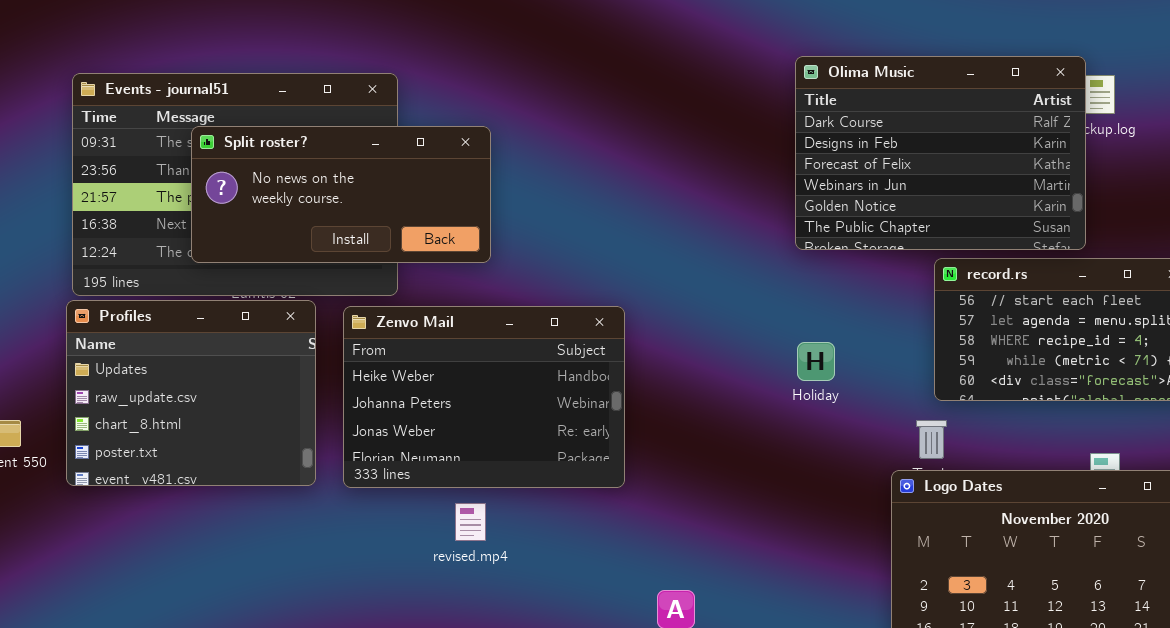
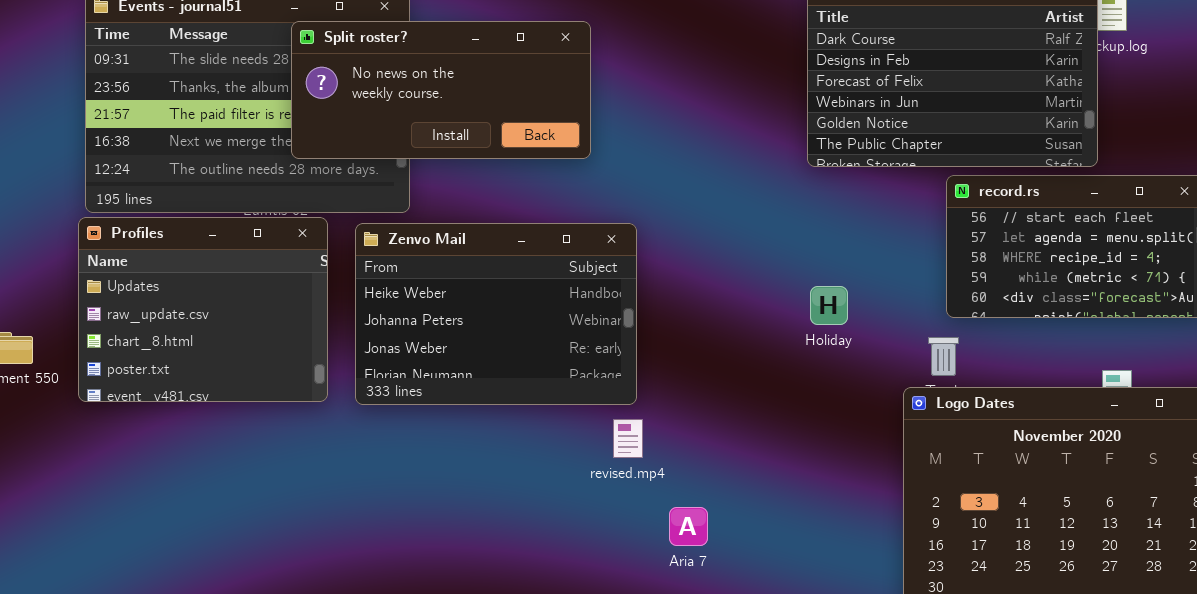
Split roster?: [191,126,491,263] -> [291,21,591,159], moved
Holiday: [797,342,835,381] -> [810,286,848,325], moved
revised.mp4: [455,503,486,541] -> [613,419,643,458], moved

